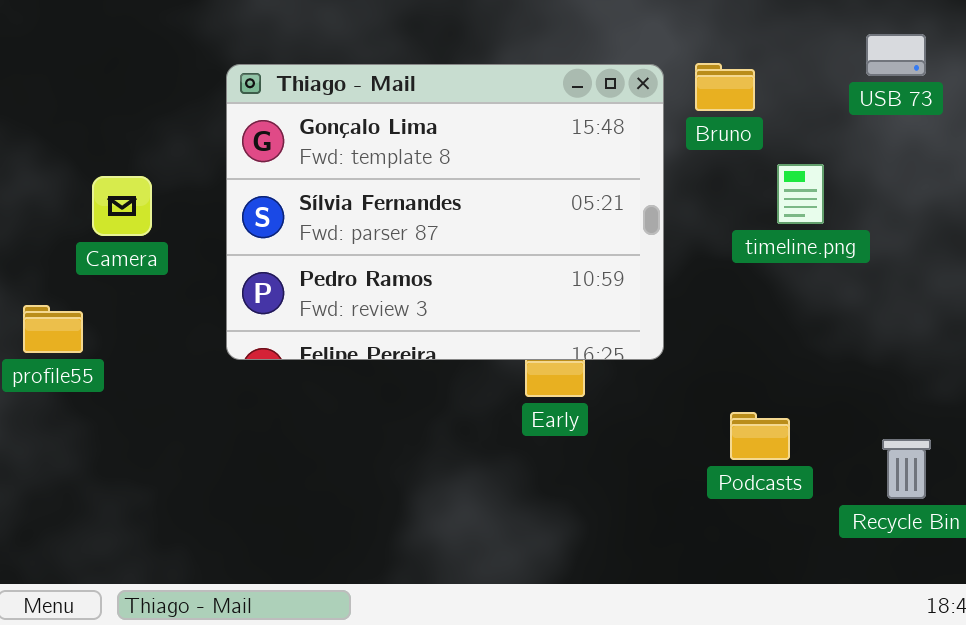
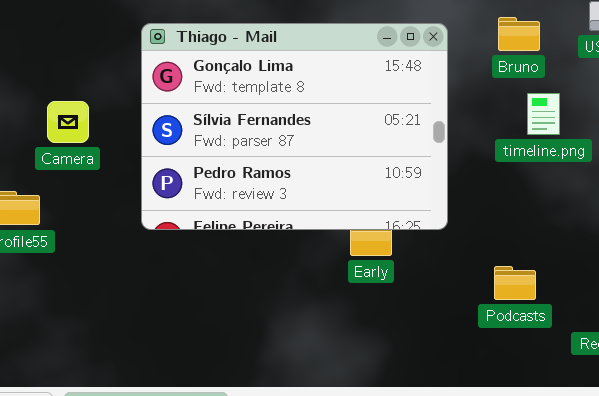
Bruno: [695,63,755,111] -> [498,17,540,51], moved

